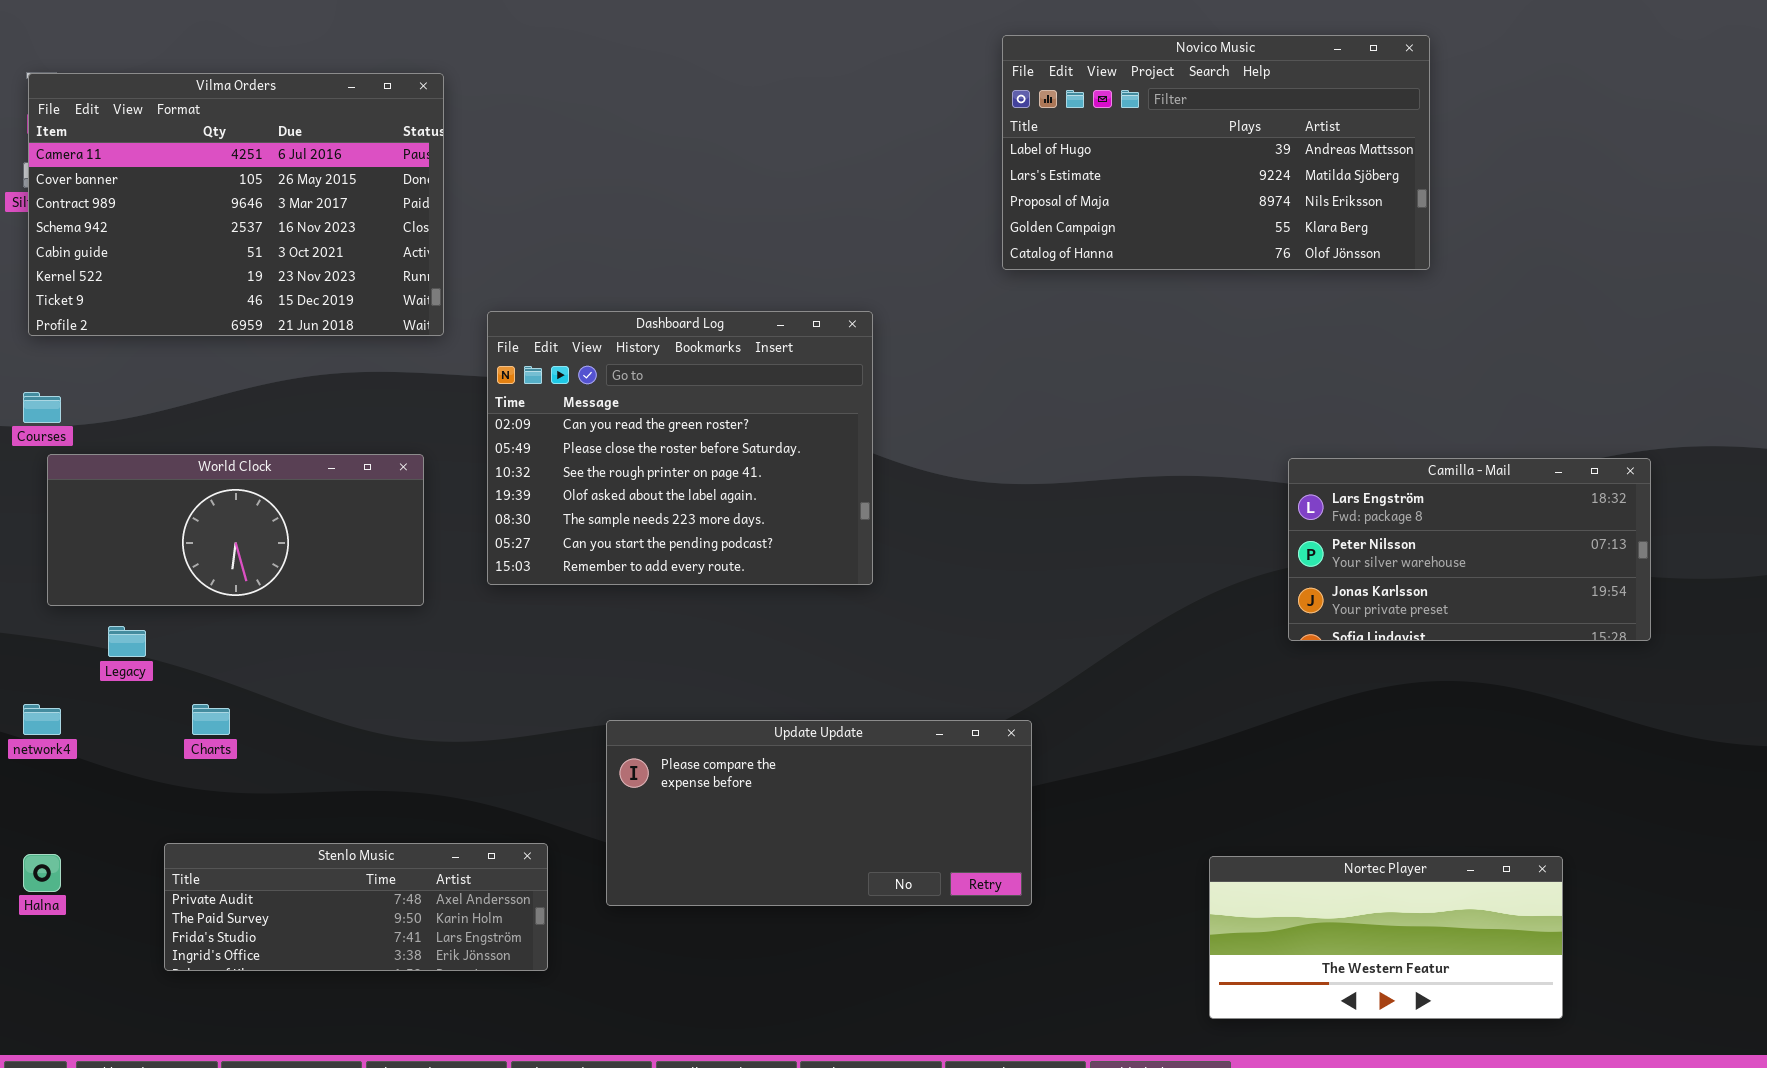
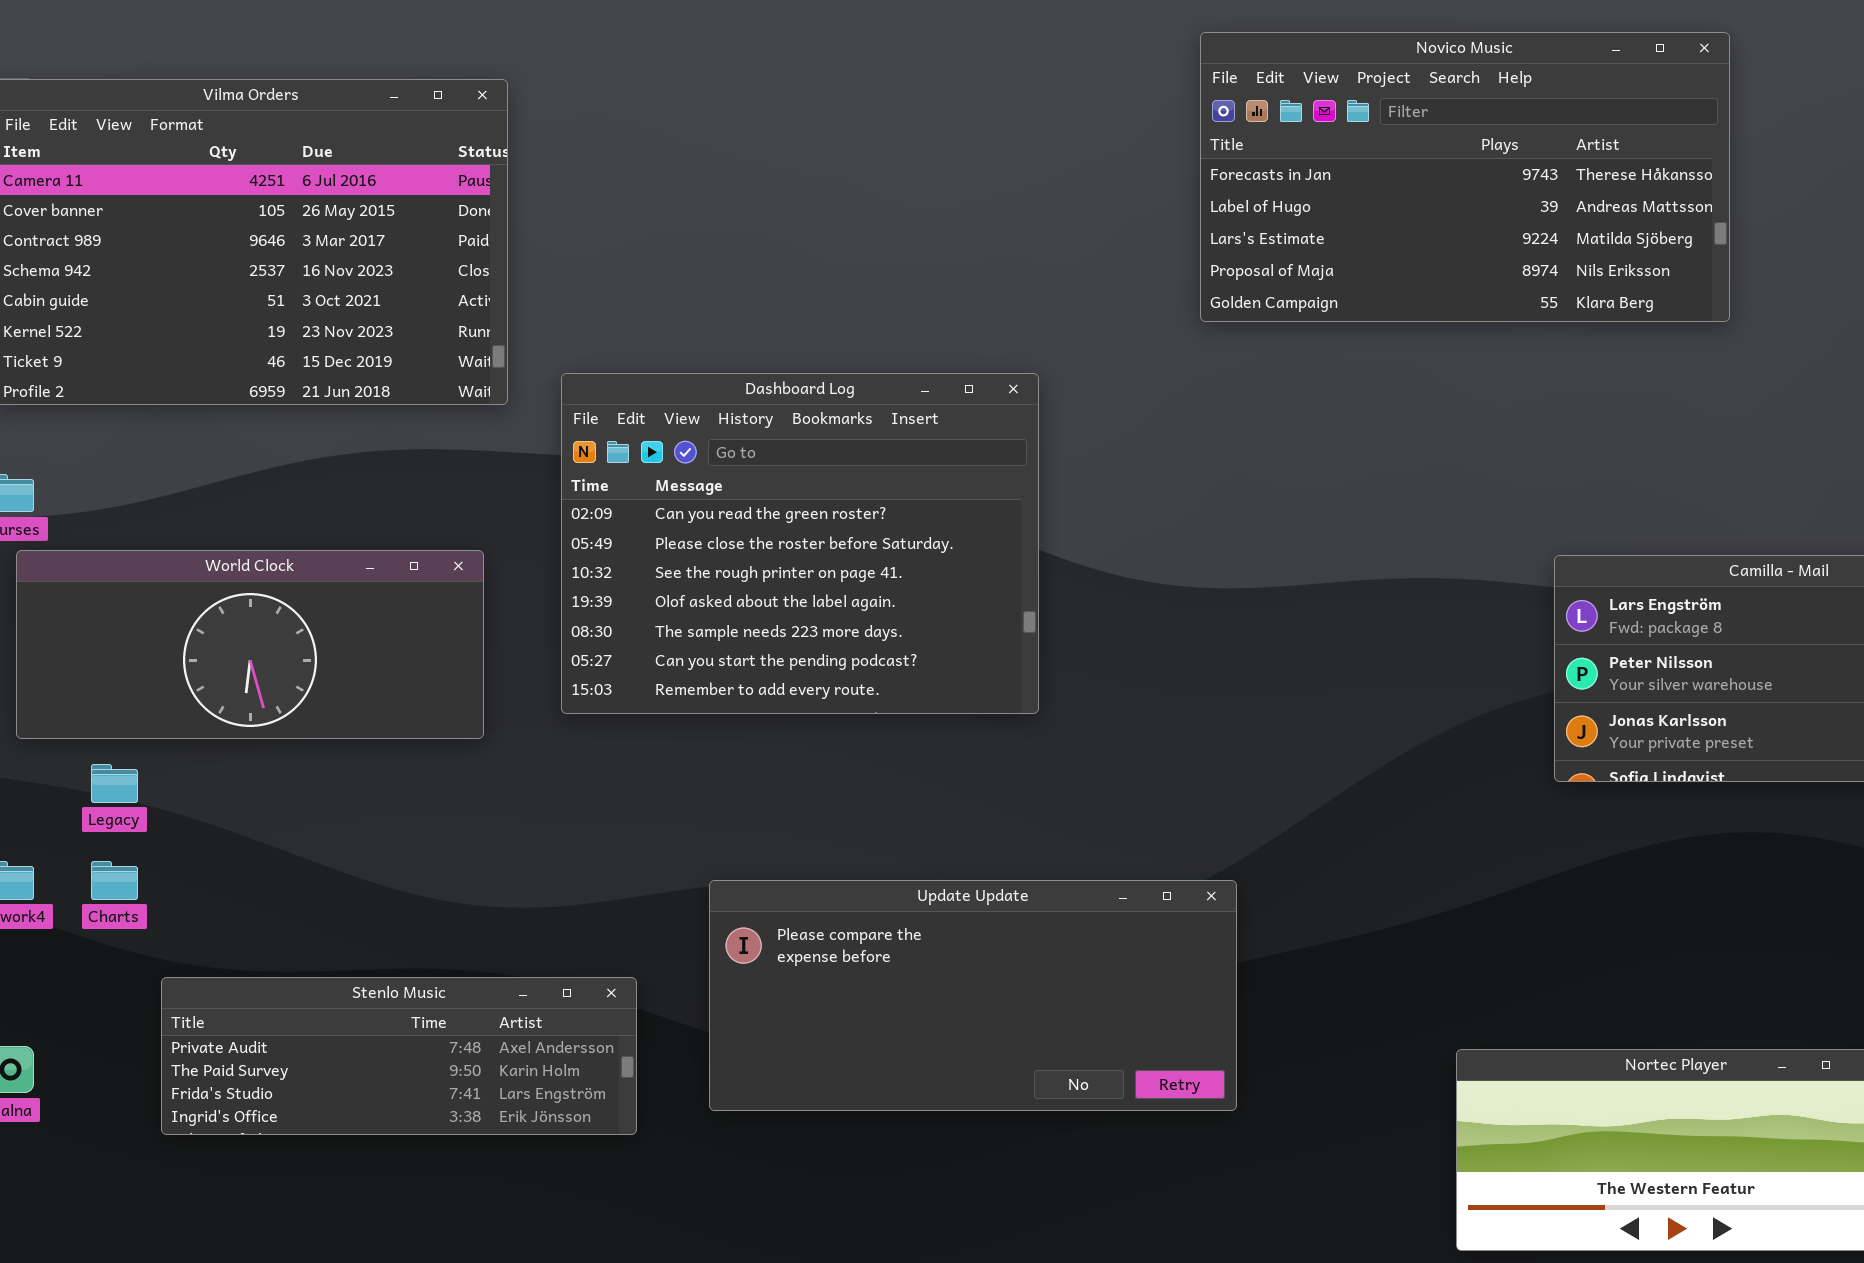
Novico Music: [1002,35,1430,270] -> [1200,32,1730,322], scrolled up 1 row
Charts: [192,704,230,735] -> [91,861,138,900], moved
Stenlo Music: [164,843,548,971] -> [161,977,637,1135], moved

